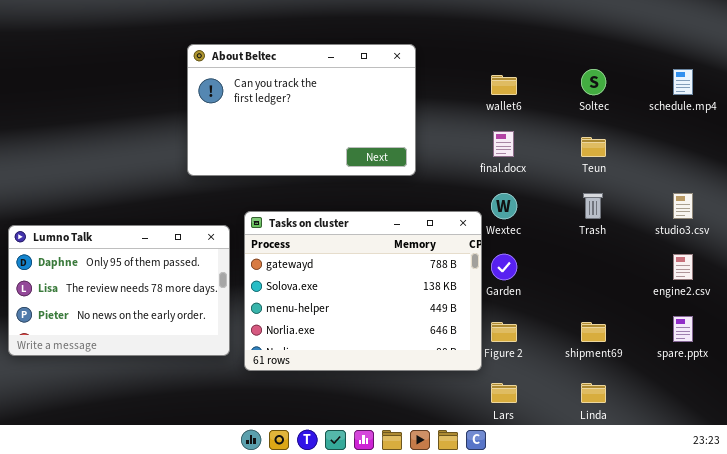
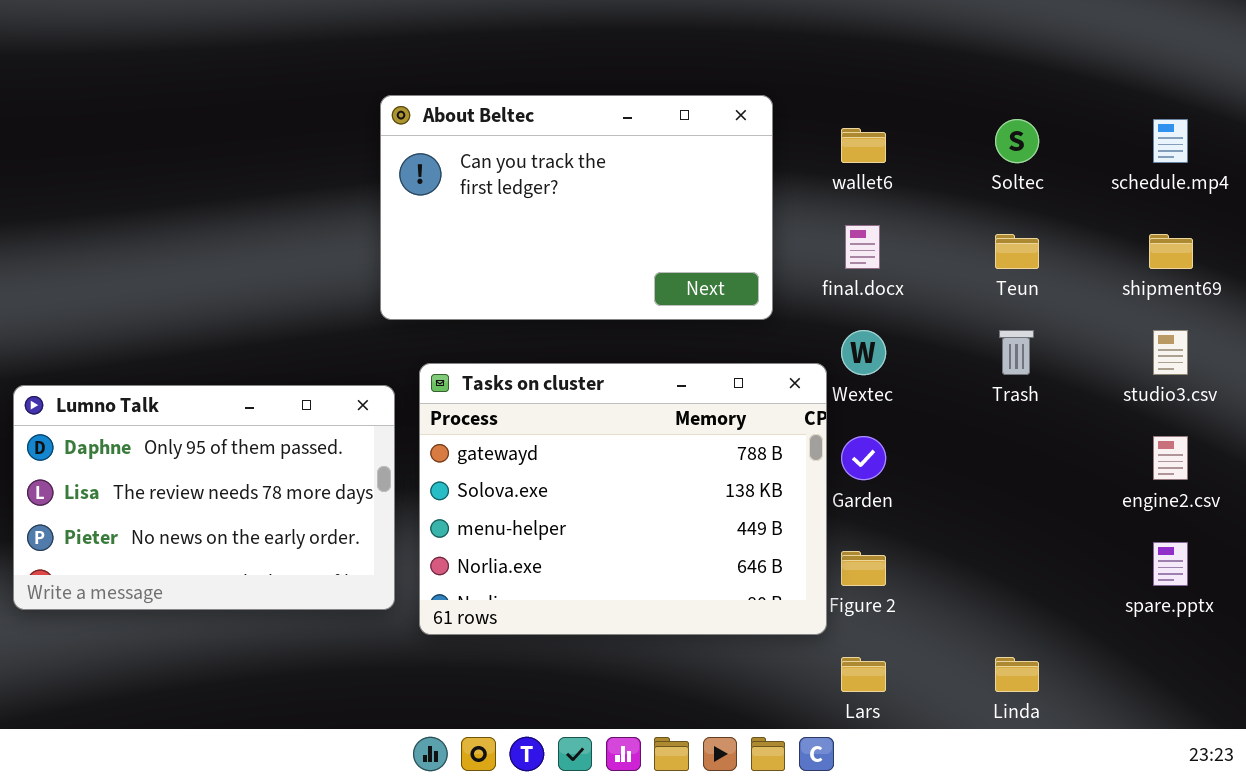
About Beltec: [187,44,416,176] -> [380,95,773,320], moved
shipment69: [581,322,606,342] -> [1149,234,1193,269], moved

